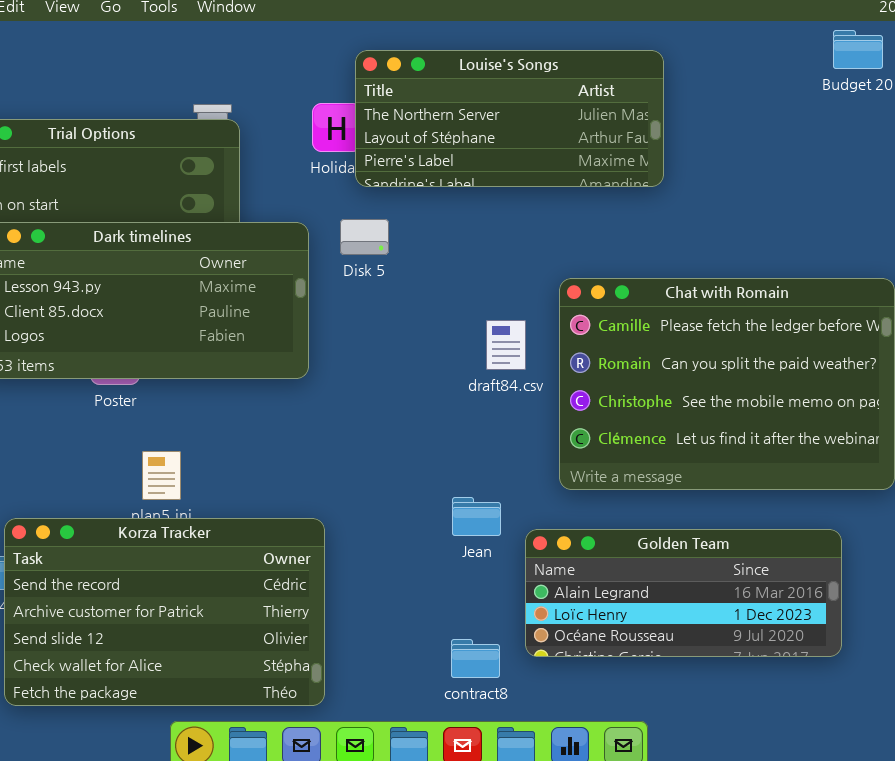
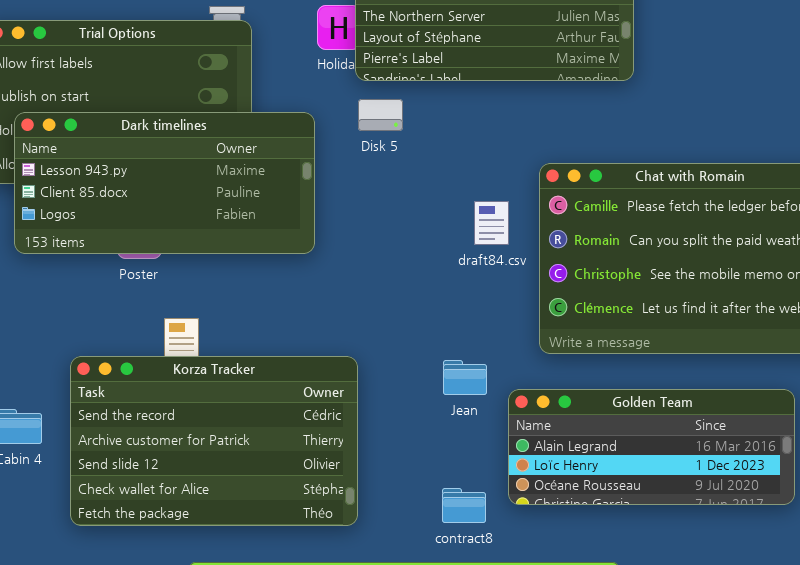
Disk 5: [340,219,389,255] -> [358,99,403,131], moved
Korza Tracker: [4,518,325,706] -> [70,356,358,526], moved

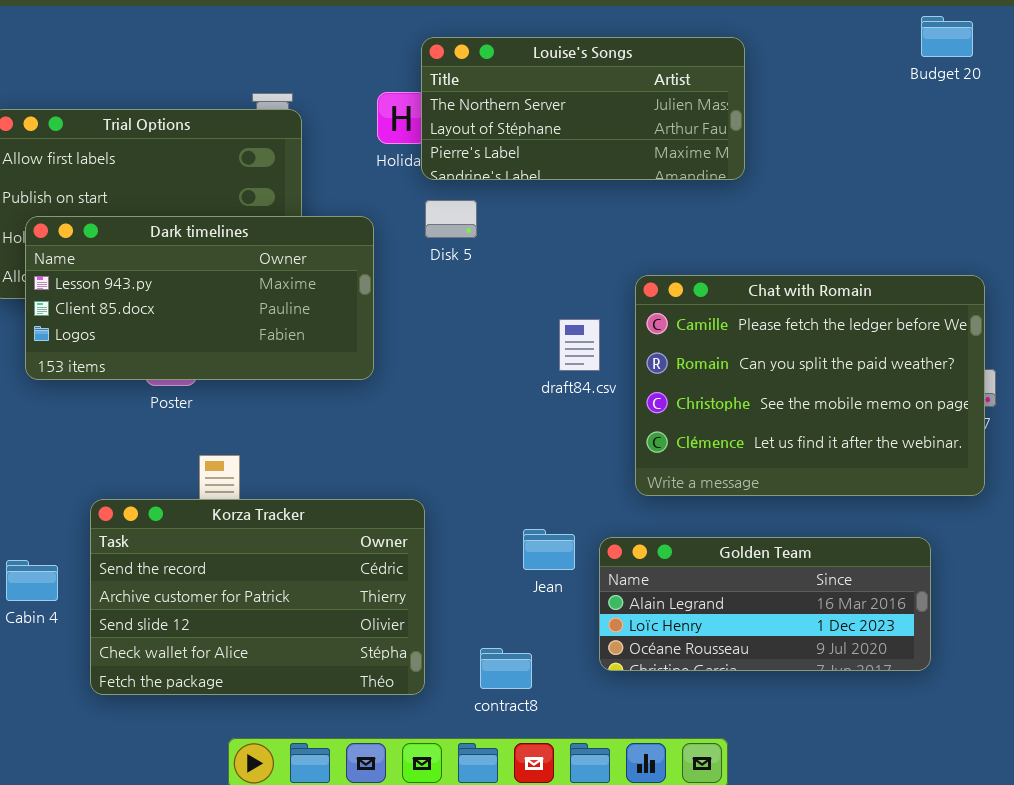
Jean: [443,360,487,395] -> [523,529,575,570], moved
contract8: [442,488,486,523] -> [480,648,532,689], moved

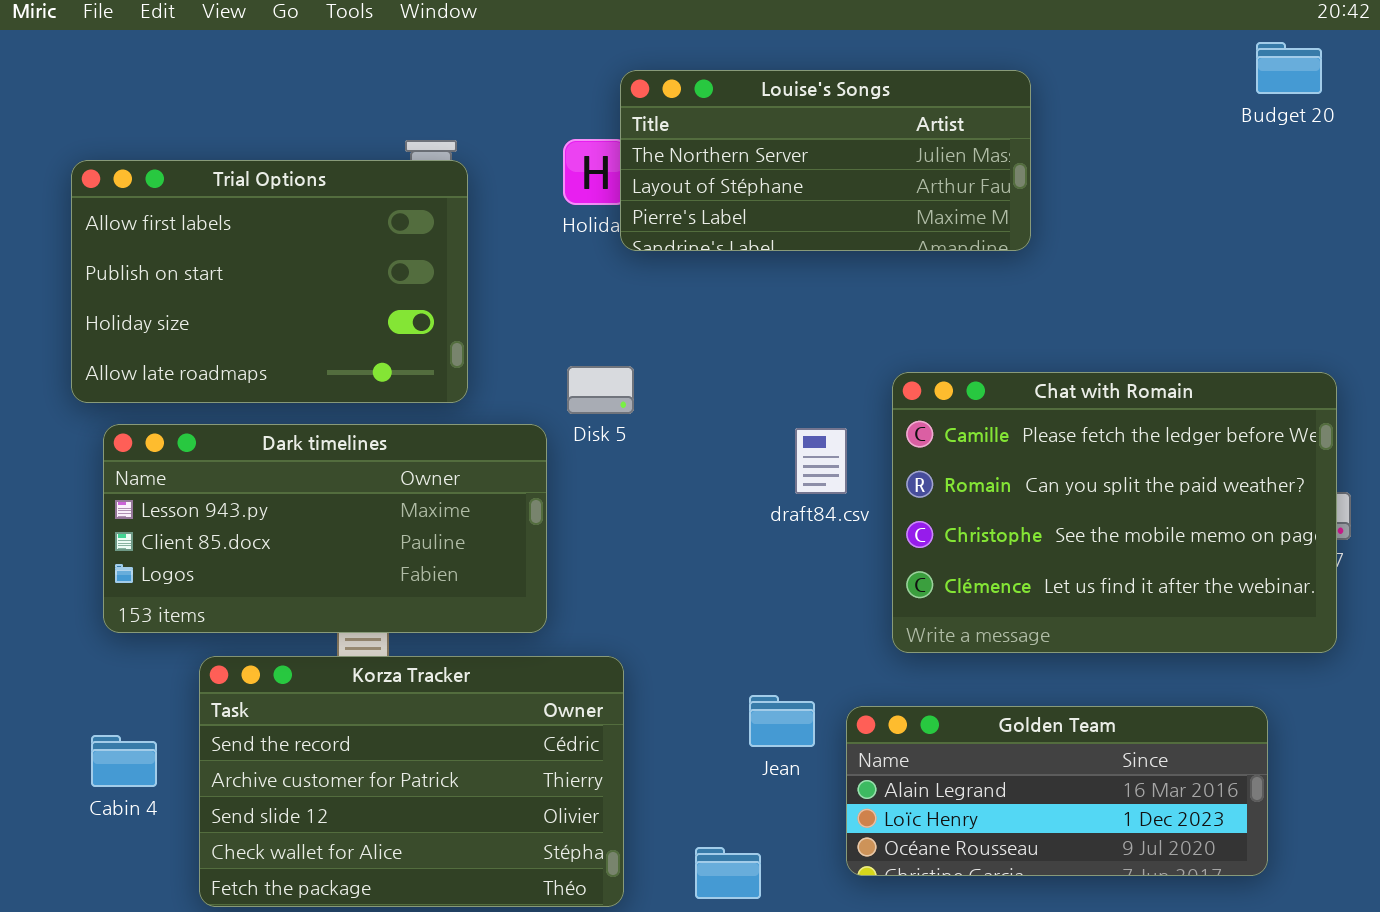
Disk 5: [425,200,477,238] -> [567,366,634,414], moved
Dark timelines: [25,216,374,380] -> [103,424,547,633], moved

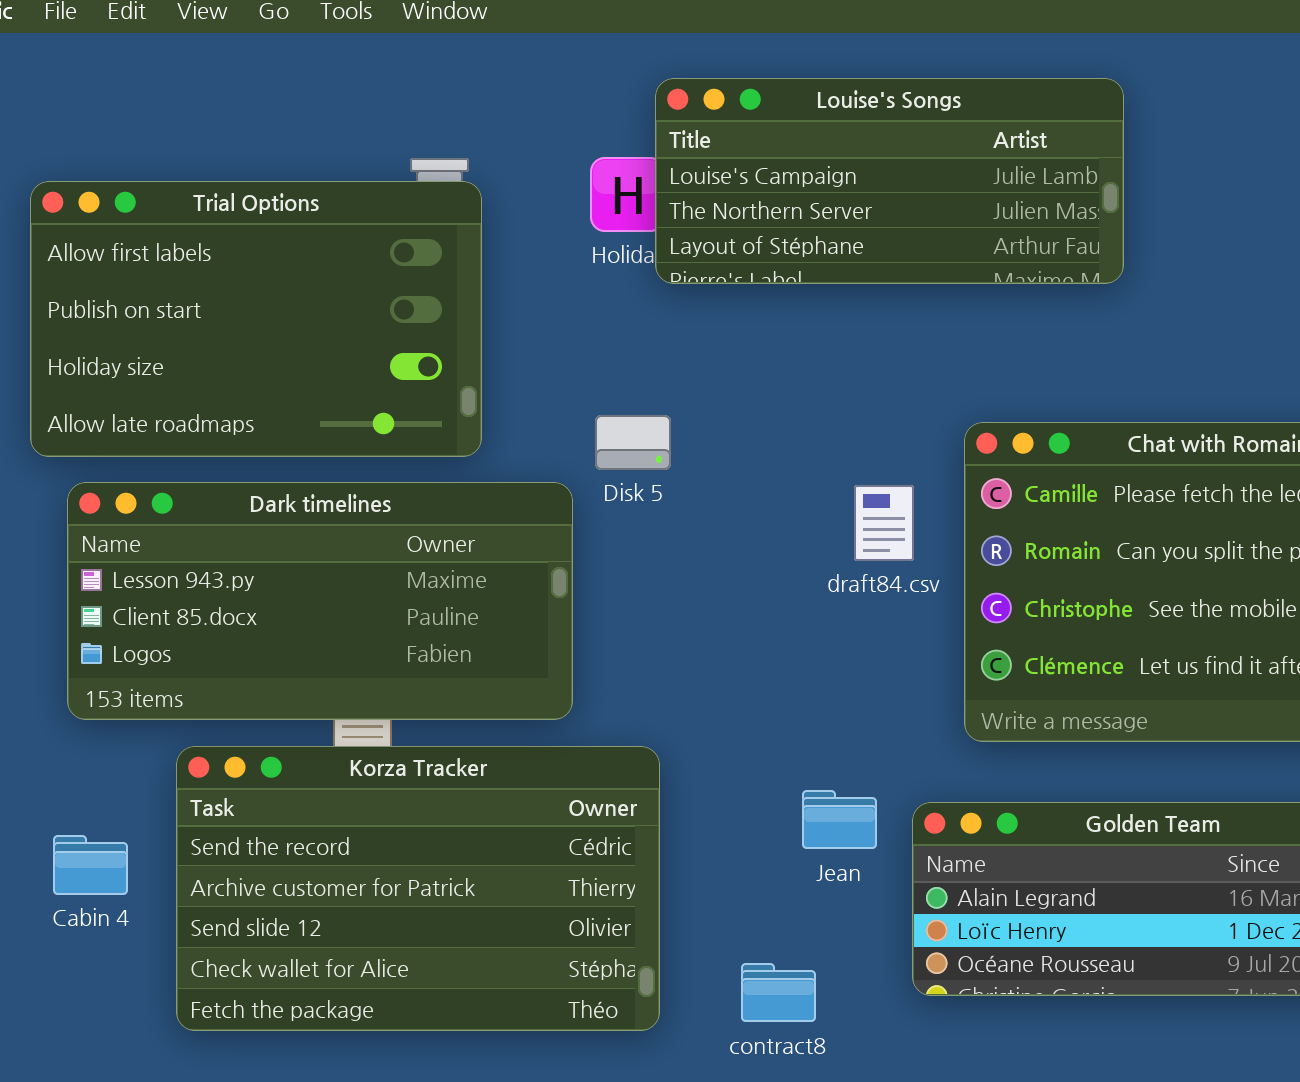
Louise's Songs: [620,70,1031,251] -> [655,78,1124,284], scrolled up 1 row

